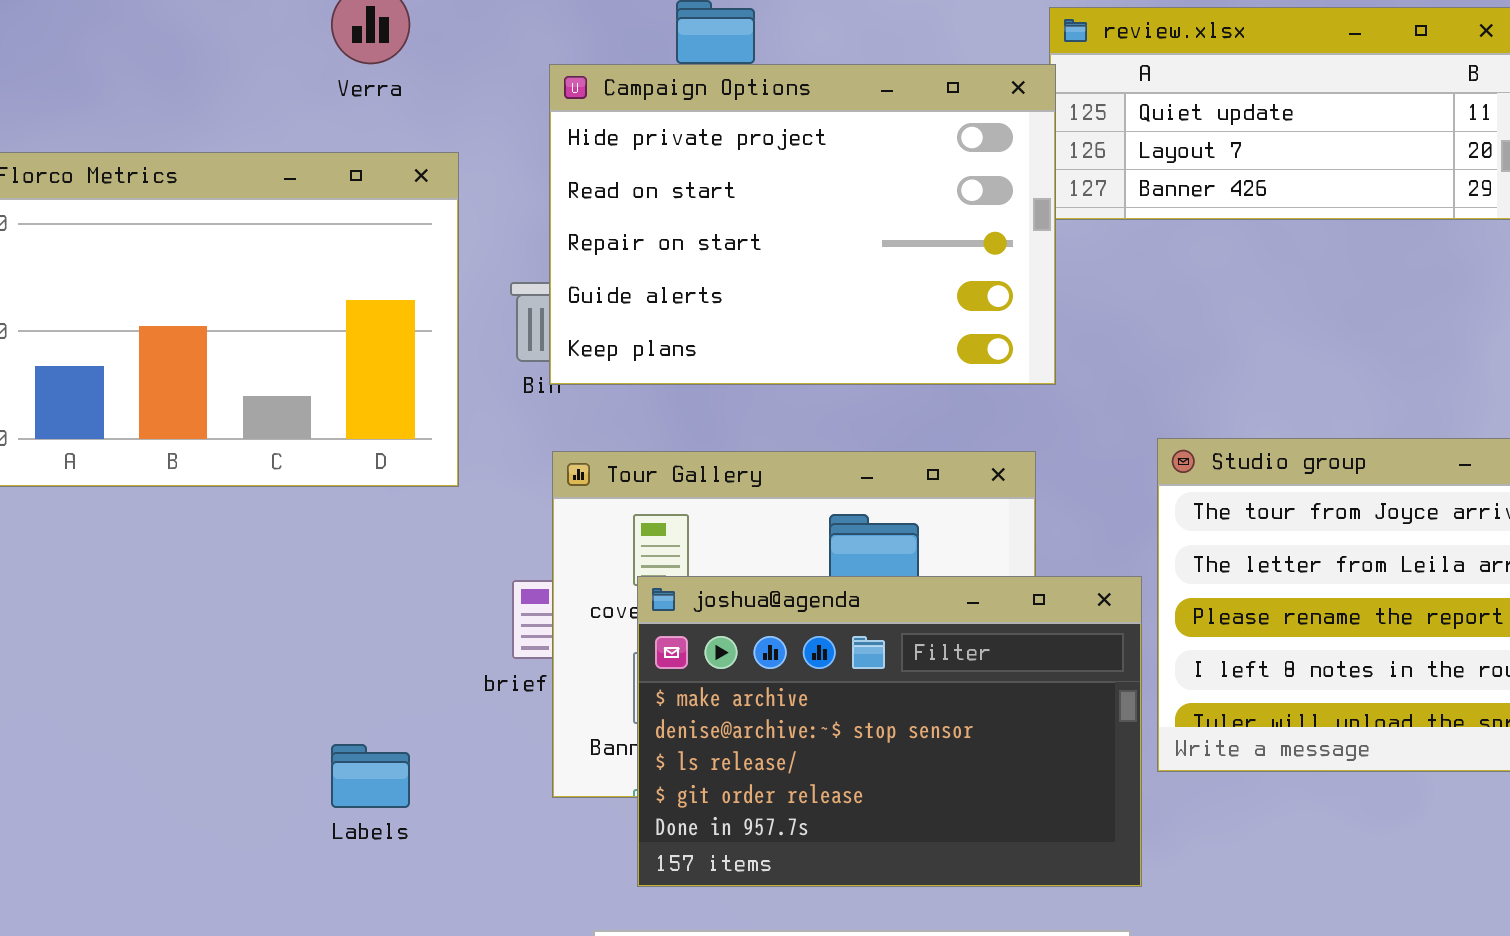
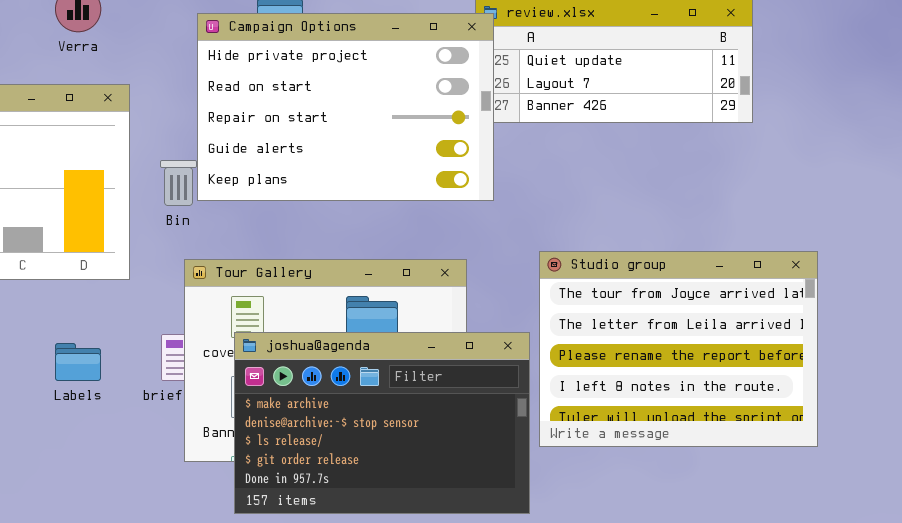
Campaign Options: [549,64,1056,385] -> [197,13,494,201], moved
Labels: [331,744,410,808] -> [55,343,101,381], moved

